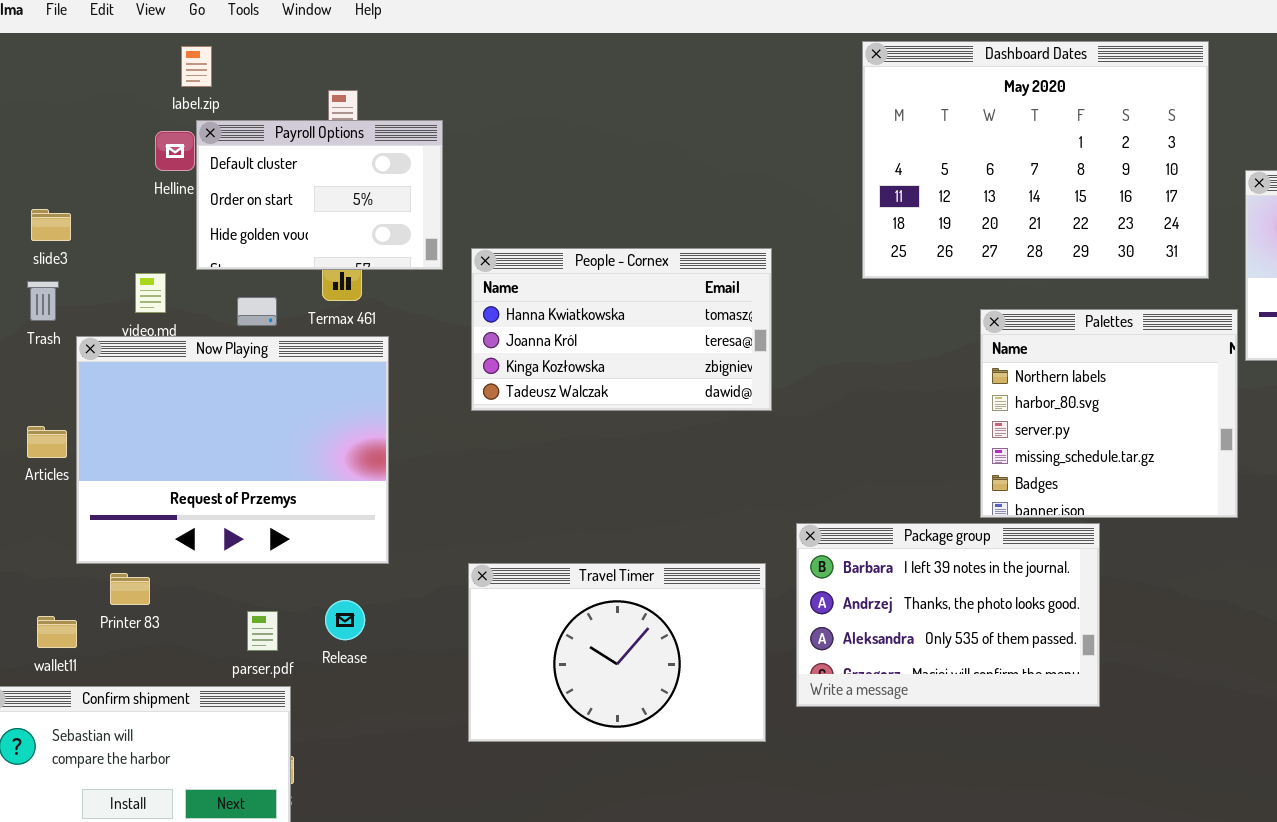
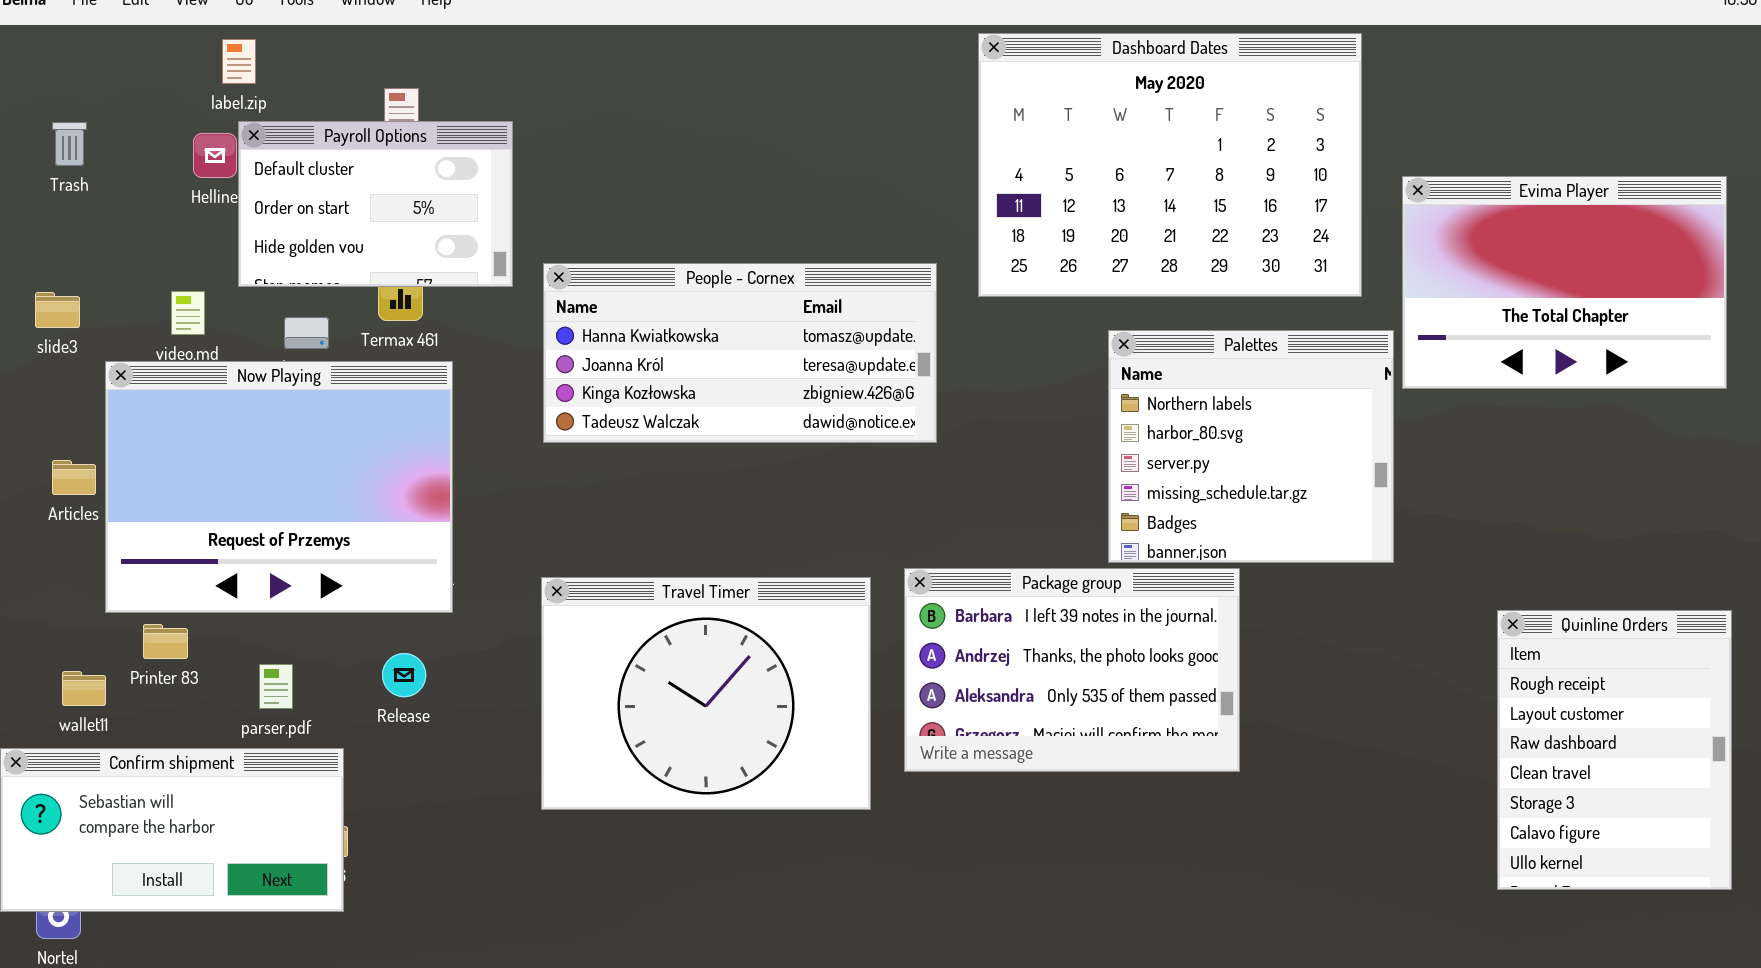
slide3: [31,209,71,241] -> [35,292,80,328], moved
People - Cornex: [471,248,772,411] -> [543,263,937,443], resized
Trash: [27,281,59,321] -> [52,122,87,166], moved
Travel Timer: [468,563,766,742] -> [541,577,871,810], resized
parser.pdf: [247,611,278,651] -> [259,664,293,709], moved

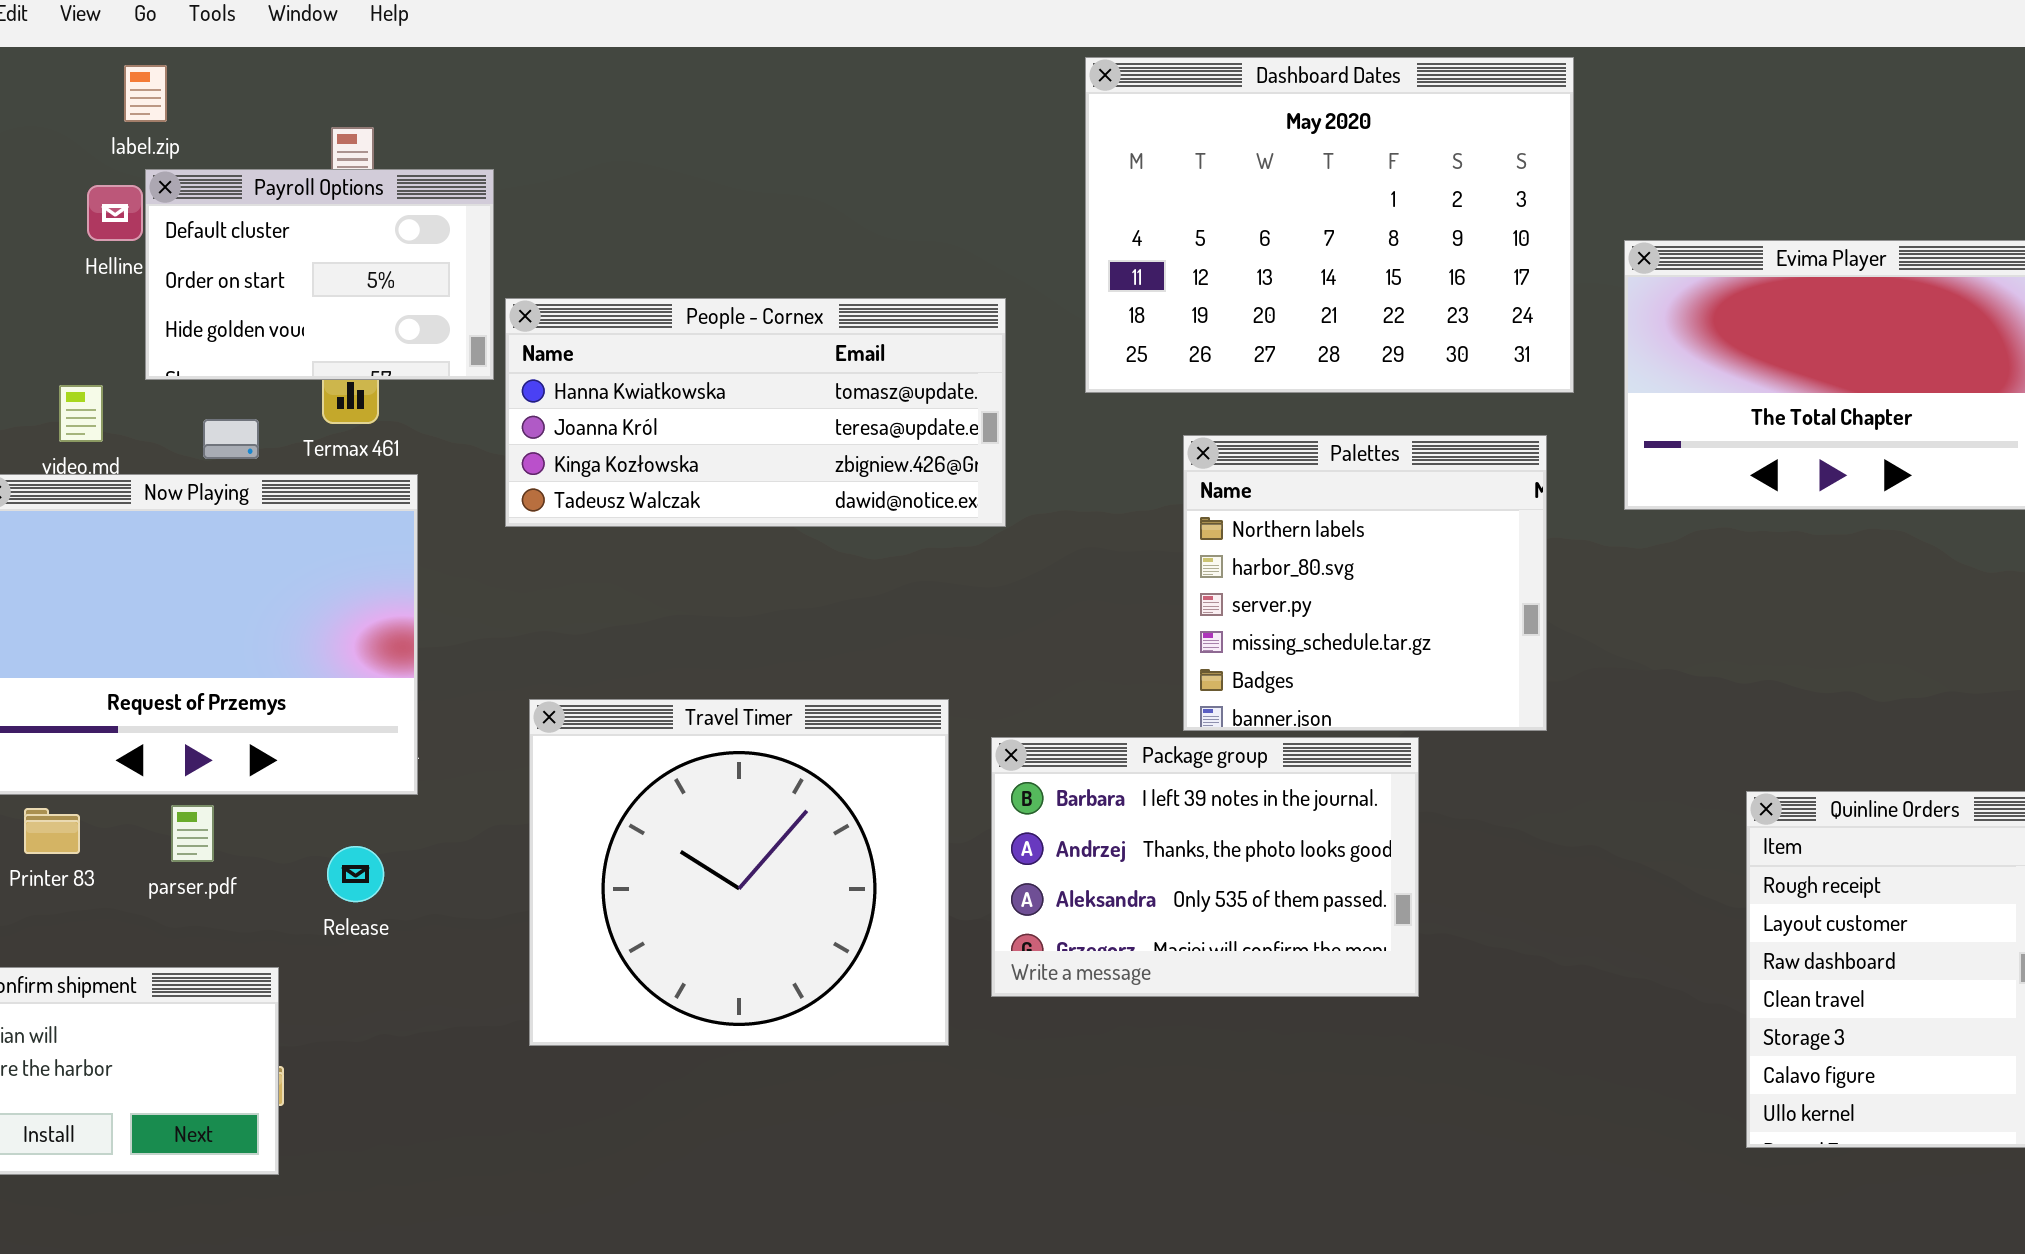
People - Cornex: [543,263,937,443] -> [505,298,1006,527], moved
Palettes: [1108,330,1394,563] -> [1183,435,1547,731], moved
Travel Timer: [541,577,871,810] -> [529,699,949,1046], resized
parser.pdf: [259,664,293,709] -> [171,805,214,862], moved

